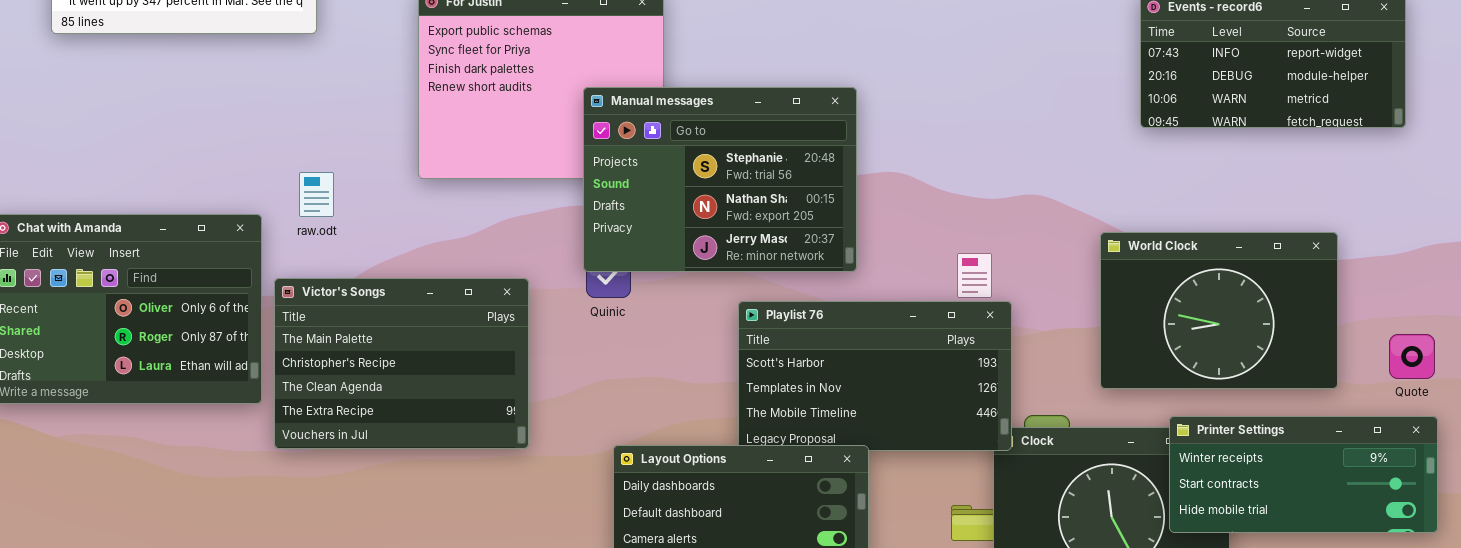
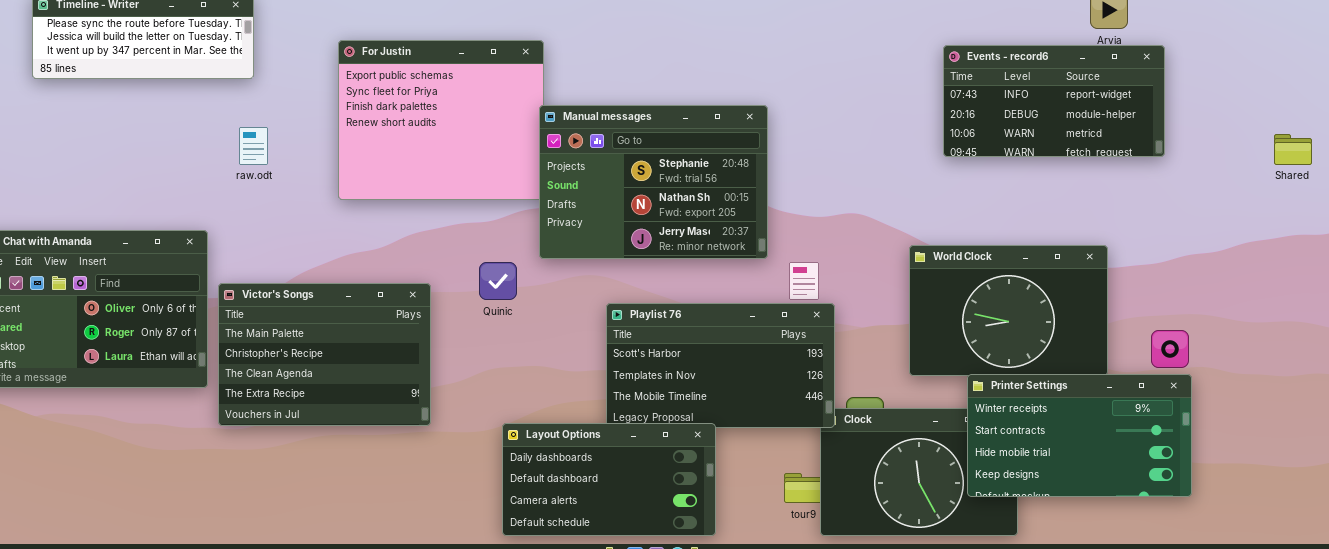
Manual messages: [583,87,857,272] -> [539,105,768,259], moved
raw.odt: [299,172,334,217] -> [239,127,268,165], moved
Printer Settings: [1169,416,1438,533] -> [967,374,1192,497], resized

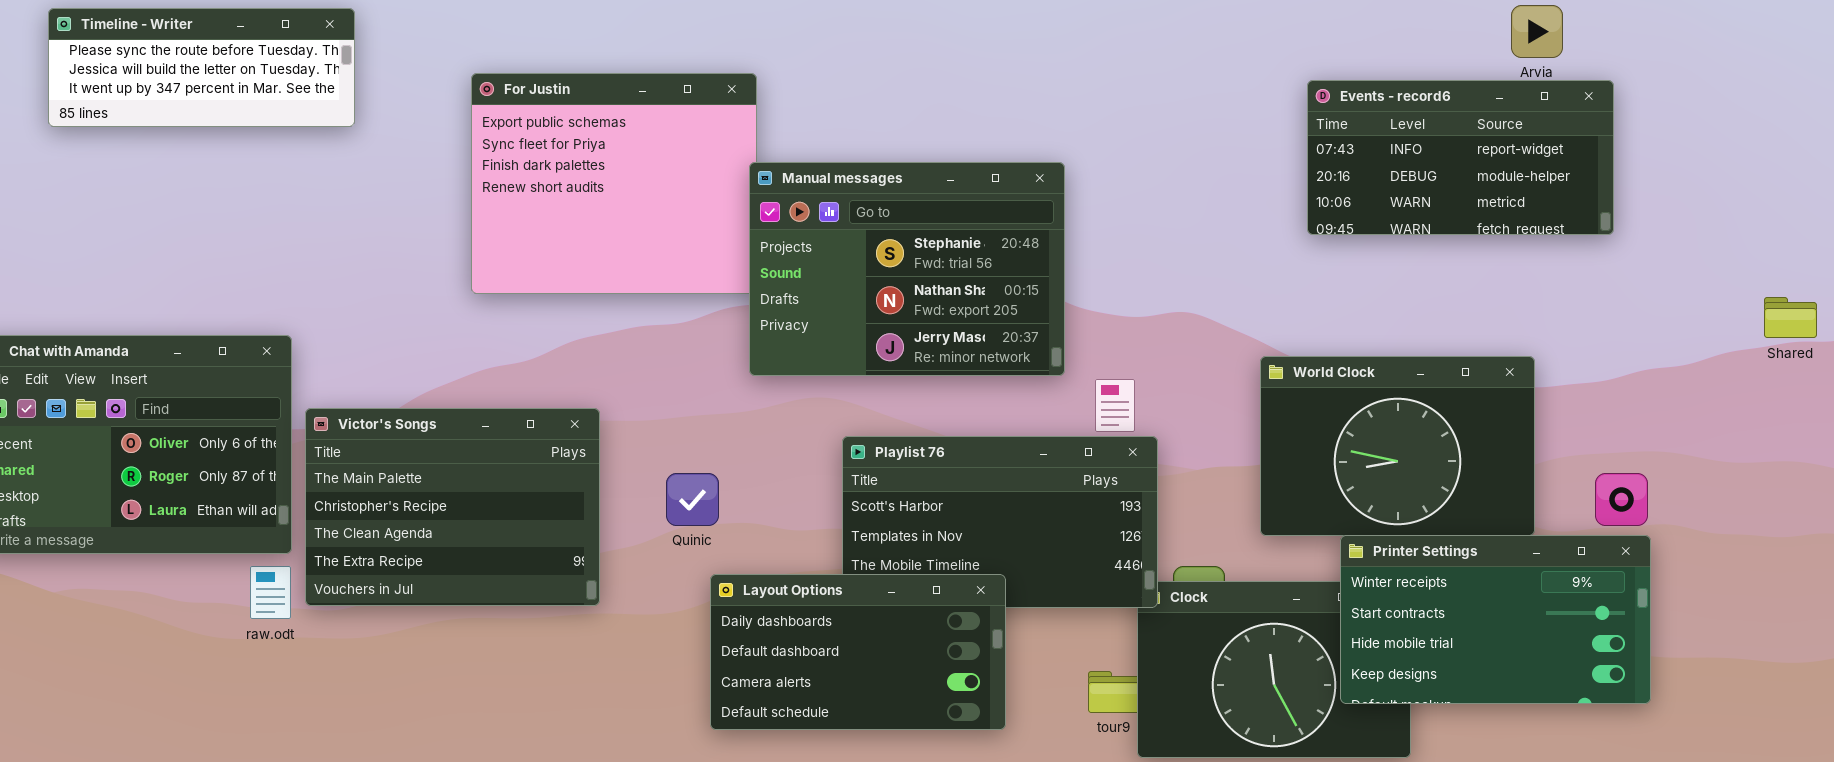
raw.odt: [239,127,268,165] -> [250,566,291,619], moved
Shared: [1274,134,1312,165] -> [1764,297,1817,338], moved
Quinic: [479,262,517,300] -> [666,473,719,526], moved
Layout Options: [502,423,716,536] -> [710,574,1006,730], moved

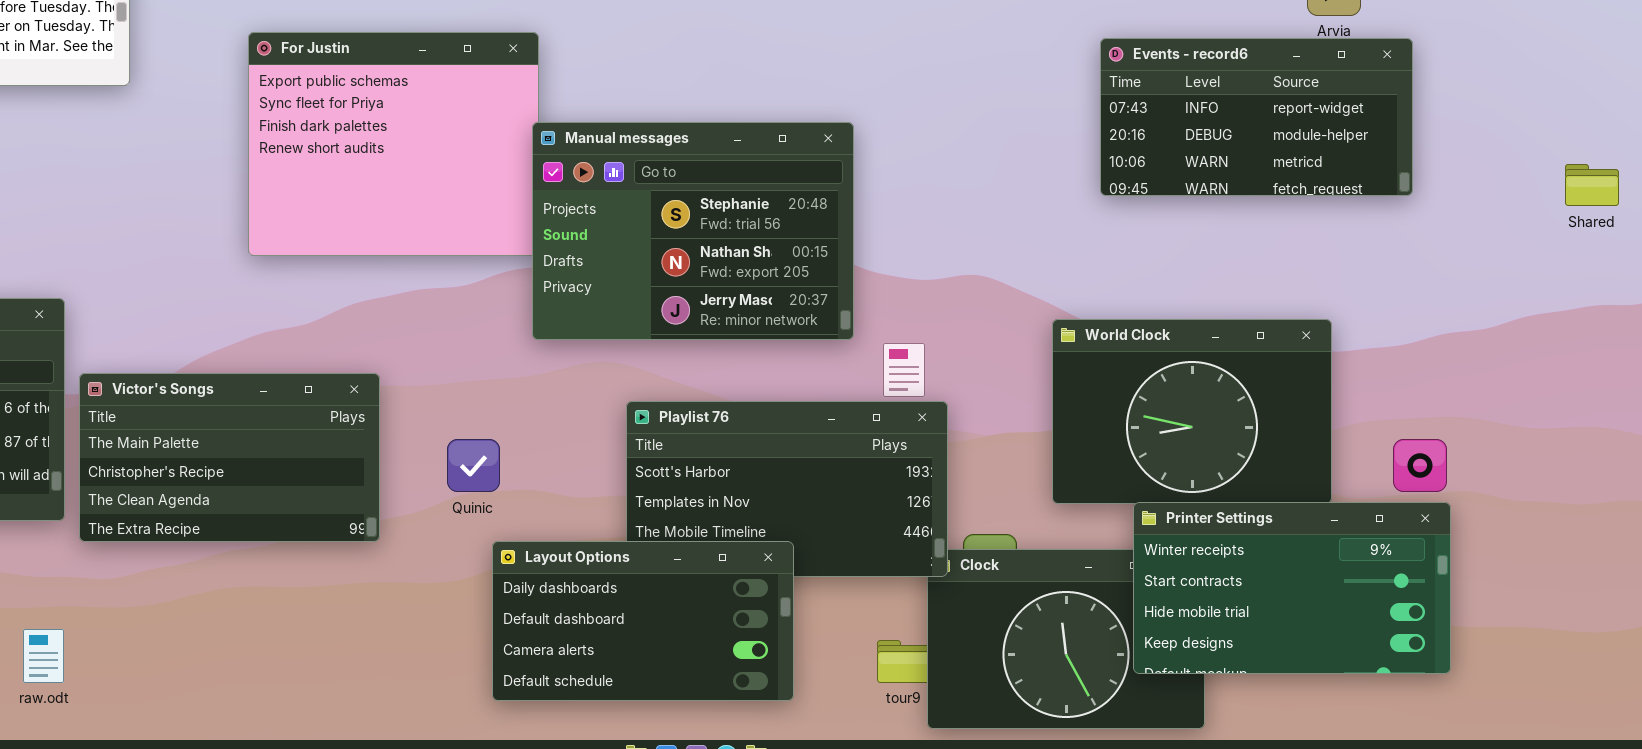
Shared: [1764,297,1817,338] -> [1565,164,1619,206], moved
Victor's Songs: [305,408,600,606] -> [79,373,380,542], resized
raw.odt: [250,566,291,619] -> [23,629,64,683], moved

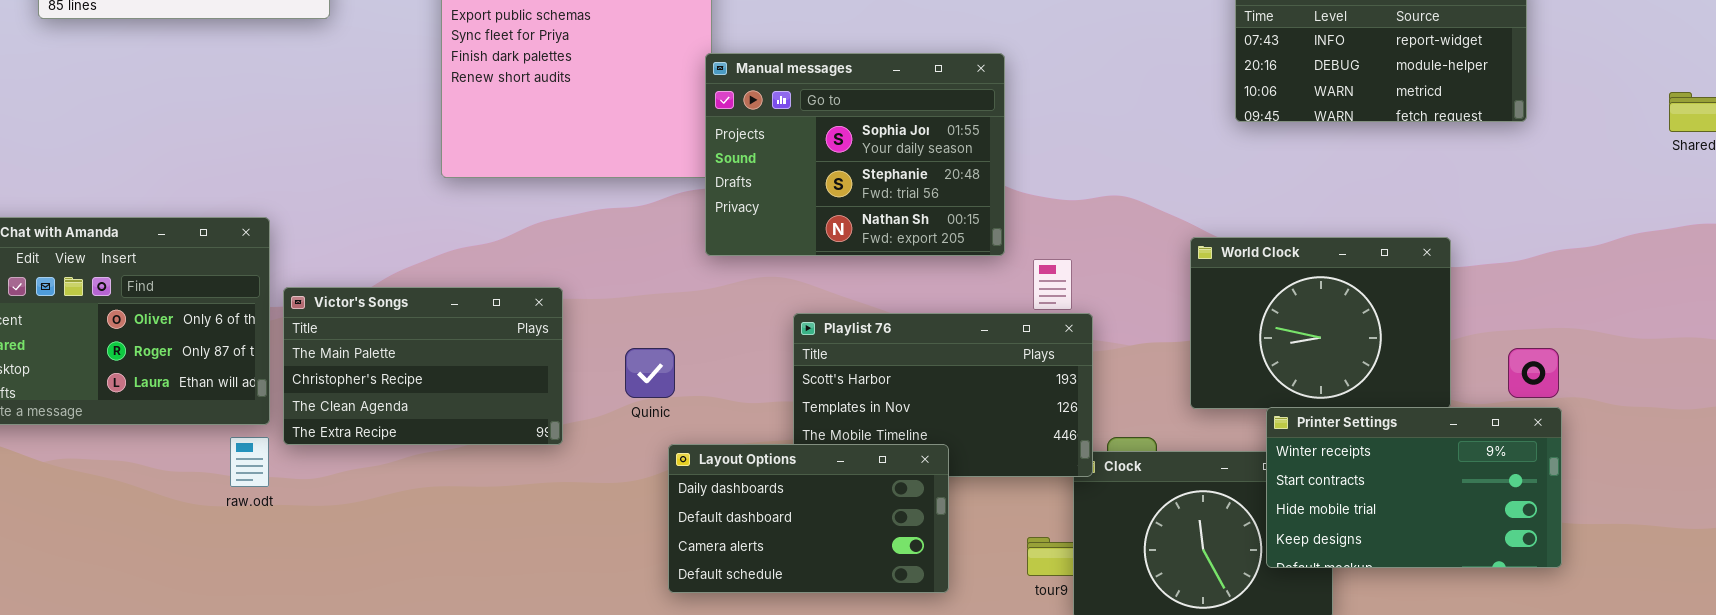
Manual messages: [532,122,854,340] -> [705,53,1005,256], scrolled up 1 row
raw.odt: [23,629,64,683] -> [230,437,269,487], moved

